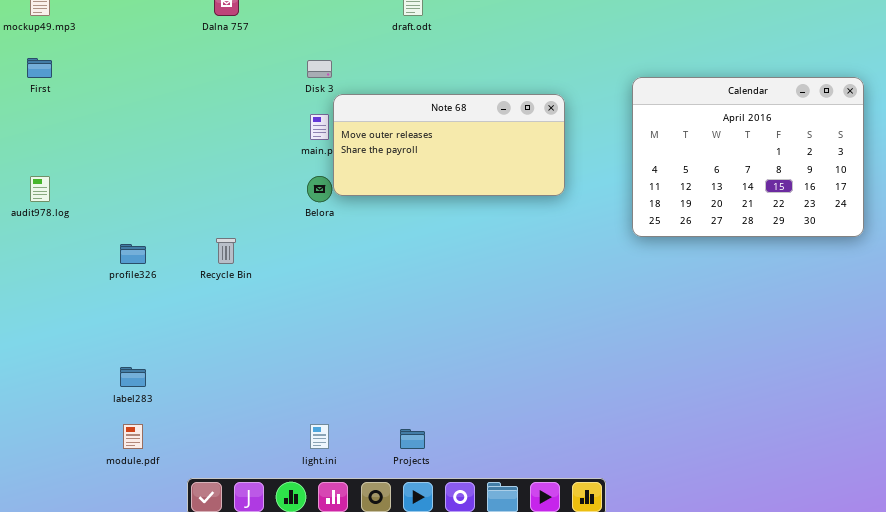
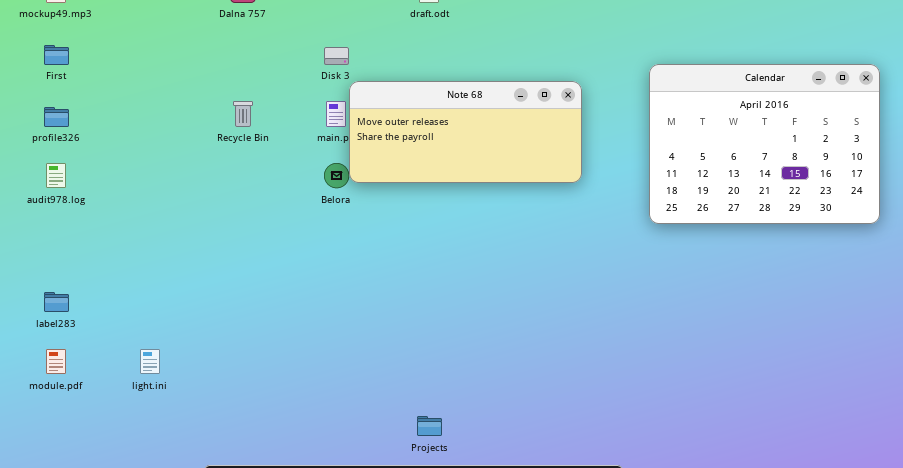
Recycle Bin: [216,238,236,264] -> [233,101,253,127], moved
profile326: [120,244,146,264] -> [44,107,69,127], moved
label283: [120,367,146,387] -> [44,292,69,312], moved
module.pdf: [123,424,143,449] -> [46,349,66,374], moved
light.ini: [310,424,329,449] -> [140,349,160,374], moved

